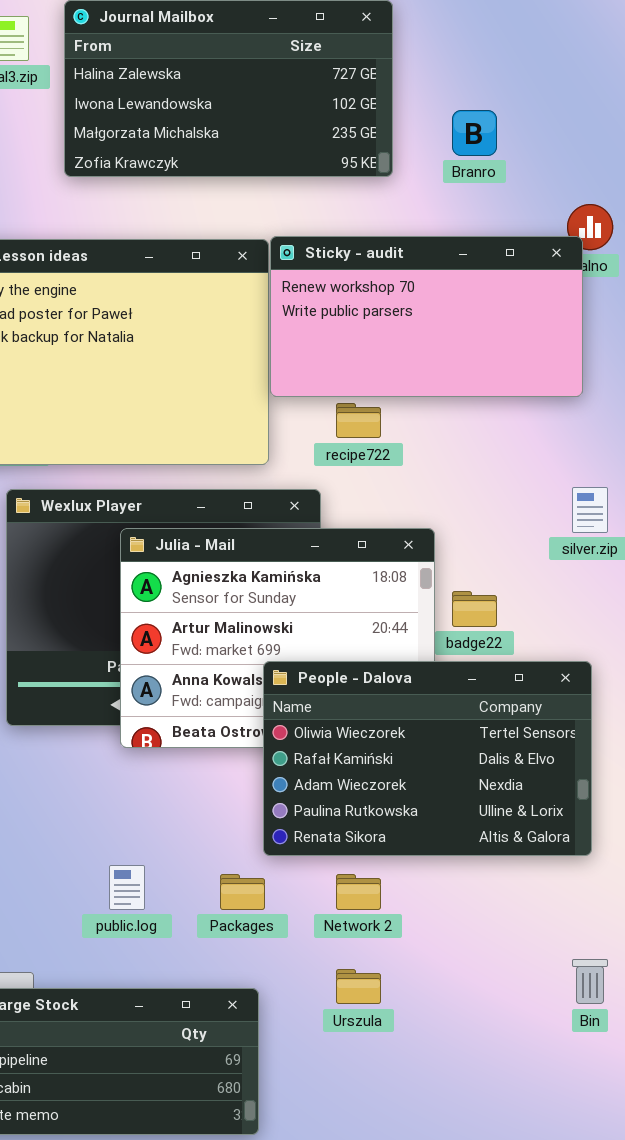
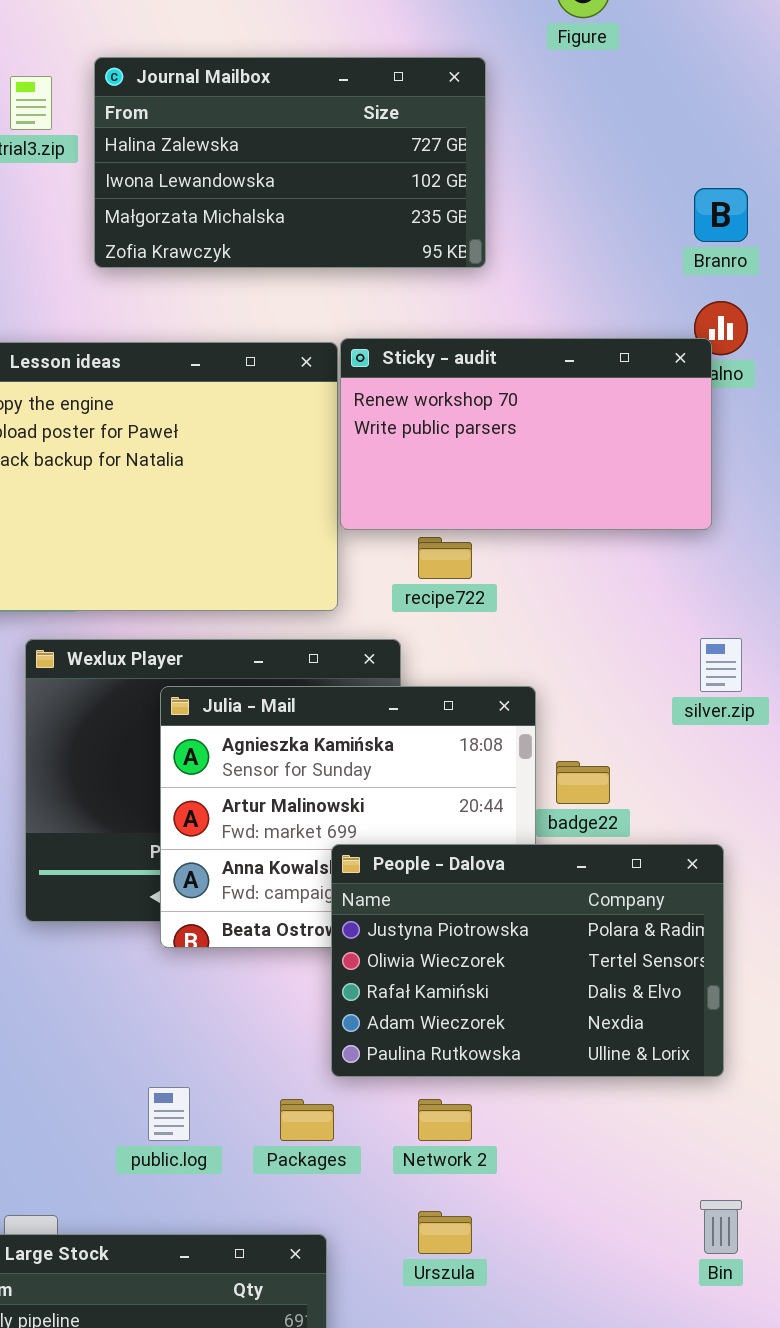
Branro: [452,110,497,156] -> [694,188,748,242], moved
People - Dalova: [263,661,592,856] -> [331,844,724,1077], scrolled up 1 row

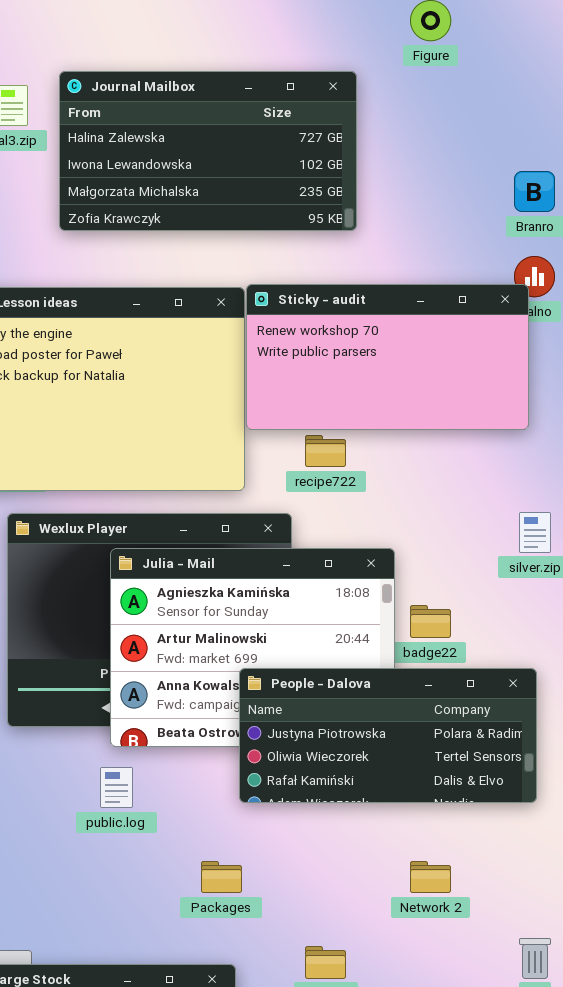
People - Dalova: [331,844,724,1077] -> [239,668,537,803], resized
public.log: [148,1087,190,1141] -> [100,767,133,808], moved
Network 2: [418,1099,472,1141] -> [410,861,451,893], moved

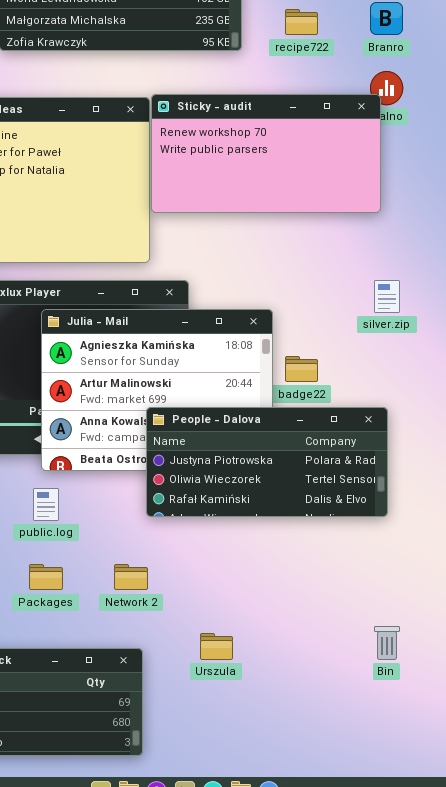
recipe722: [305,435,346,467] -> [285,9,318,35], moved
Packages: [201,861,242,893] -> [29,564,63,590], moved
Network 2: [410,861,451,893] -> [114,564,148,590], moved

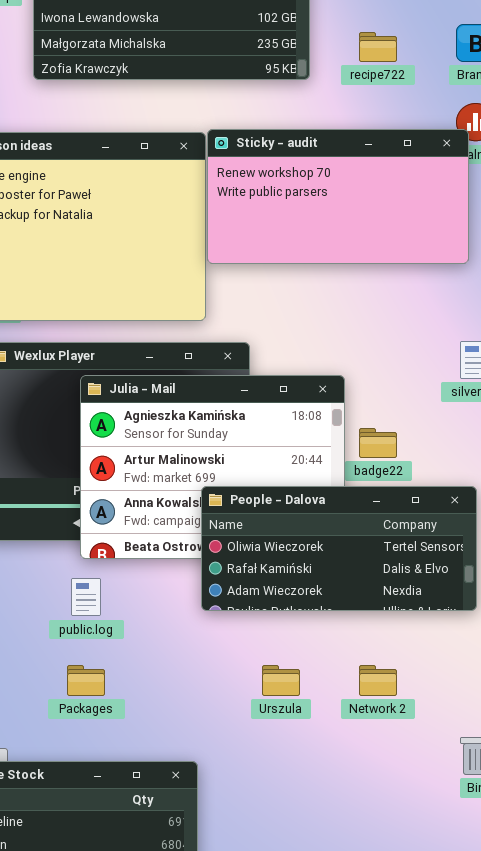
People - Dalova: [146,407,388,517] -> [201,486,477,611], scrolled down 1 row
Network 2: [114,564,148,590] -> [359,665,397,696], moved
Urszula: [200,633,233,660] -> [262,665,300,696], moved

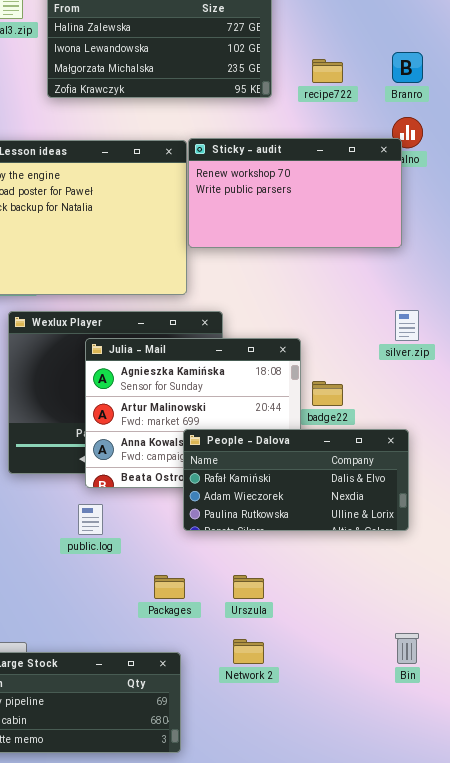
People - Dalova: [201,486,477,611] -> [183,429,409,531], scrolled down 1 row
Packages: [67,665,105,696] -> [154,575,185,599], moved
Network 2: [359,665,397,696] -> [233,639,264,664], moved

